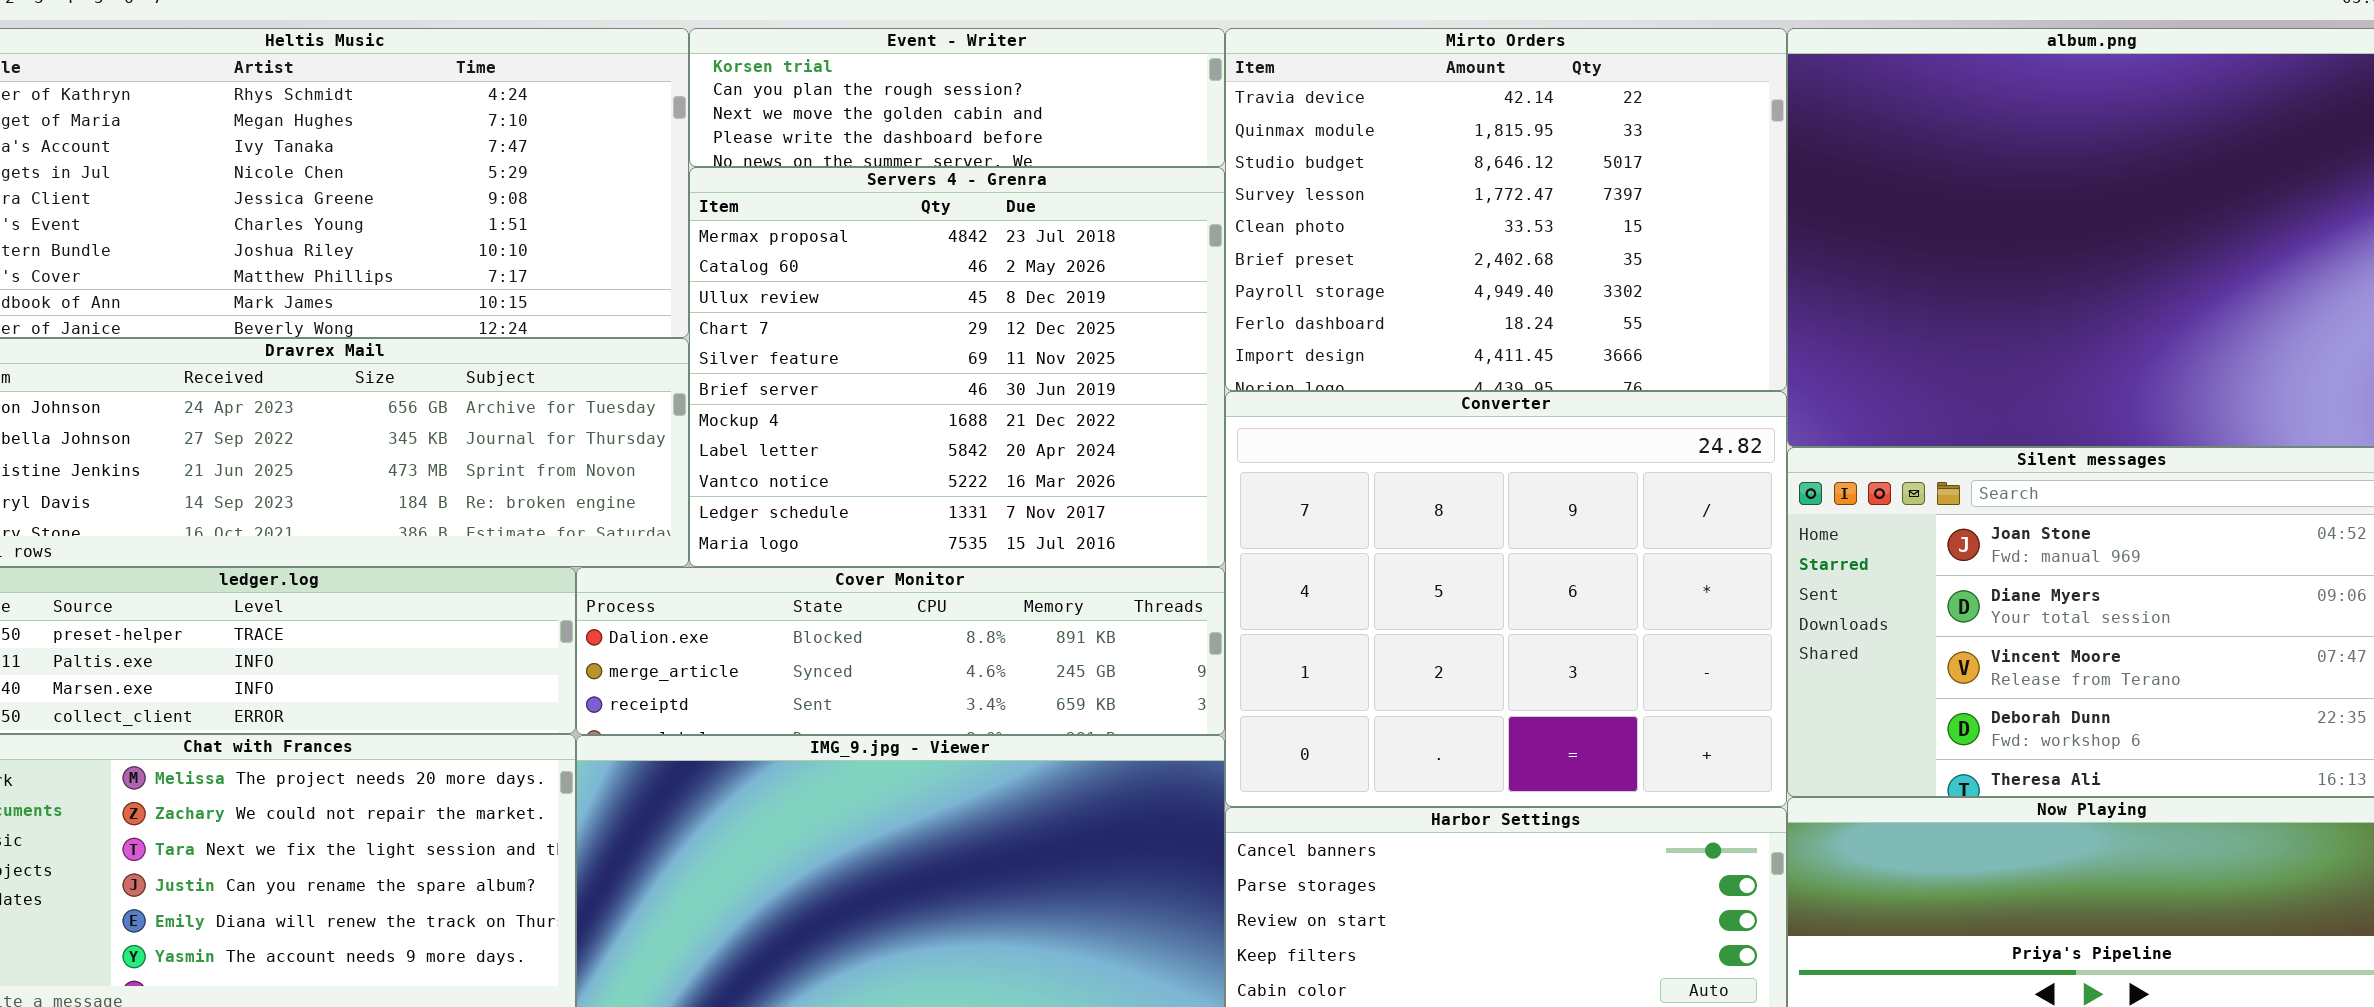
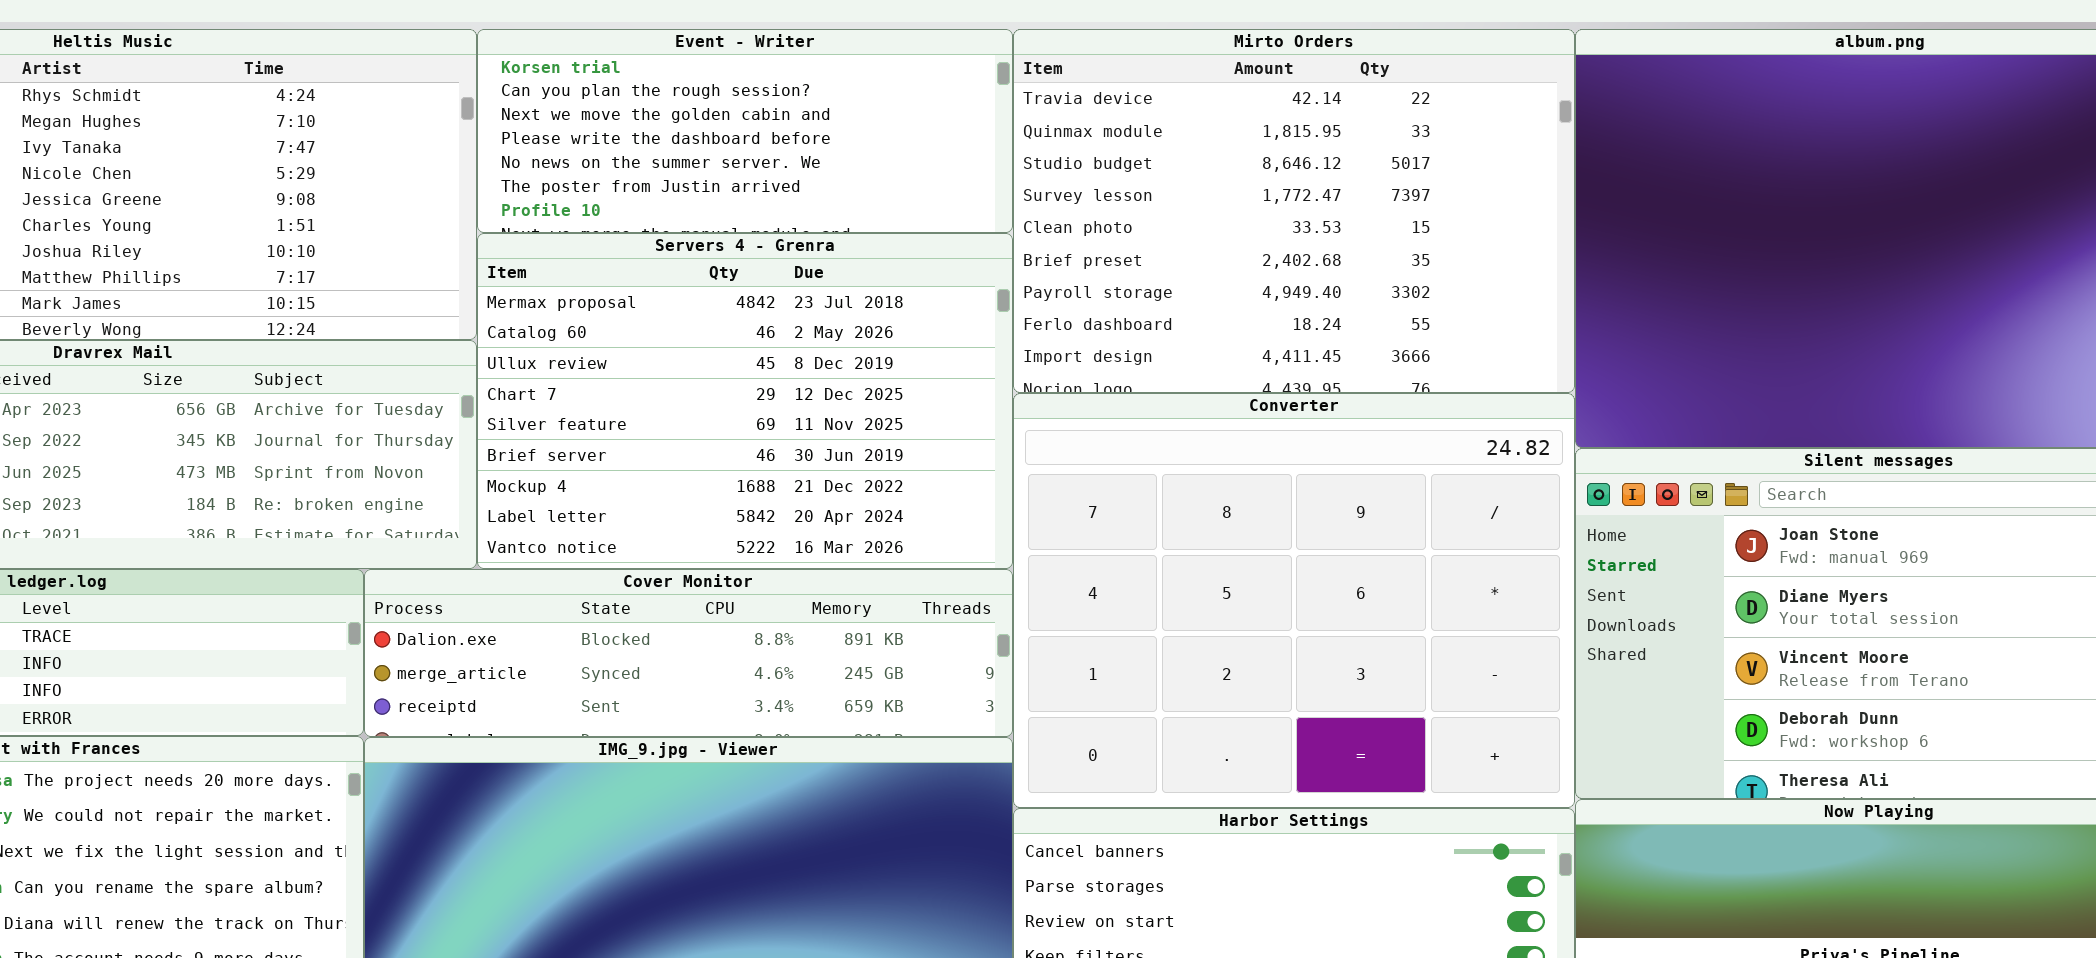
Event - Writer: [689,28,1225,167] -> [477,29,1013,233], resized
Servers 4 - Grenra: [689,167,1225,567] -> [477,233,1013,569], resized

